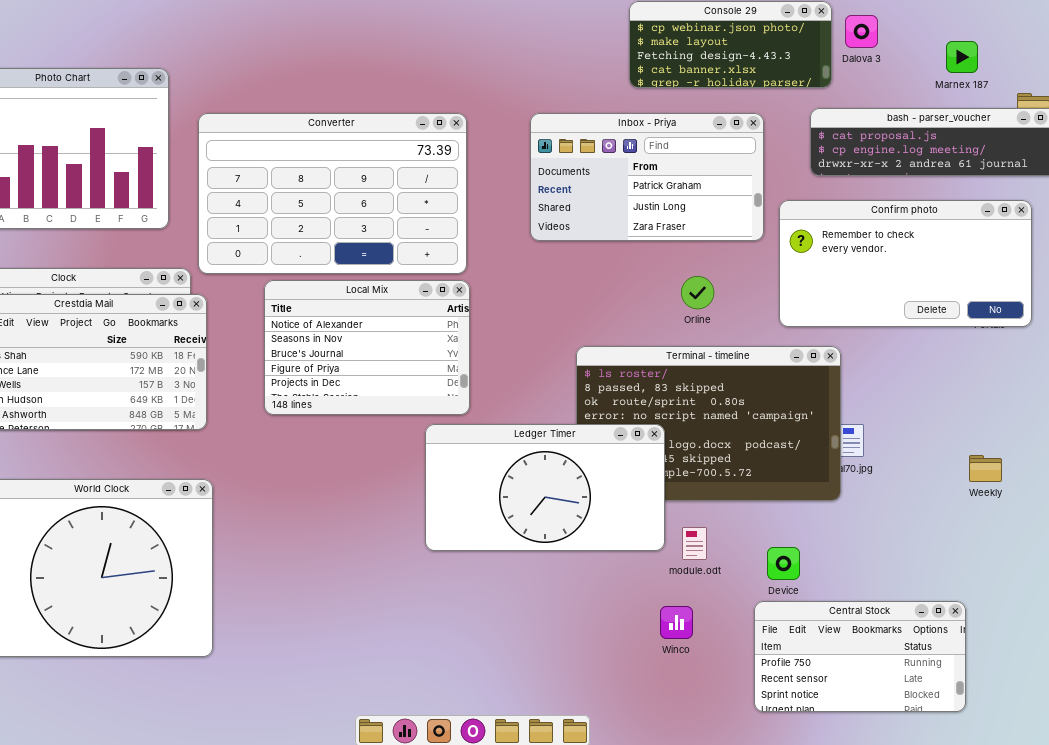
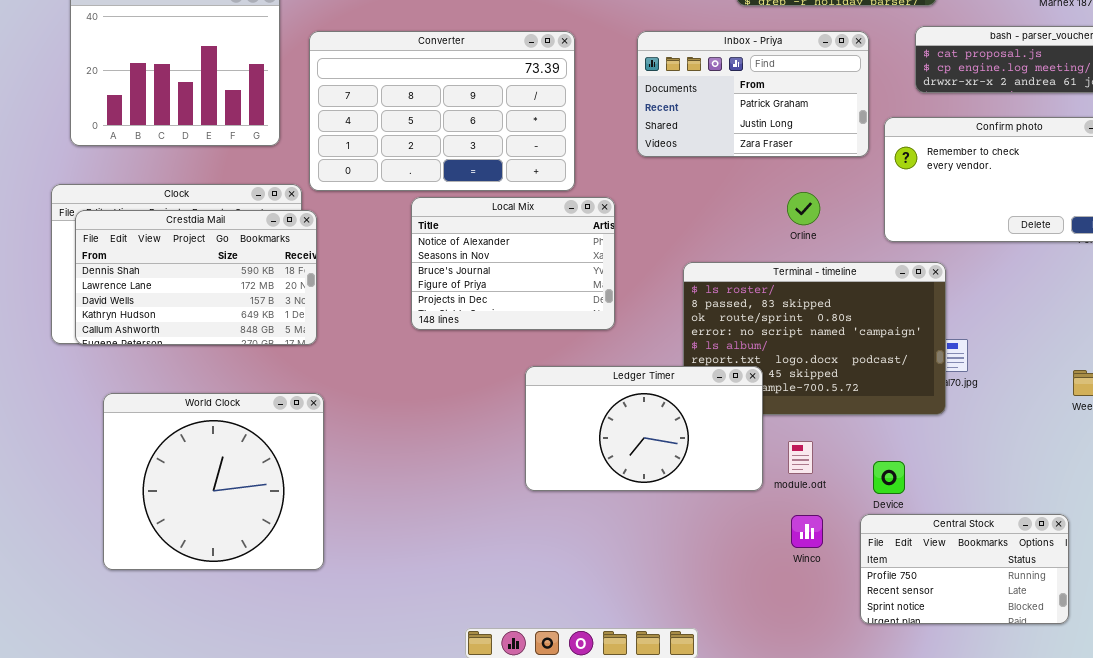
Local Mix: [264,280,470,415] -> [411,197,615,330], moved
Ledger Timer: [425,424,665,551] -> [525,366,763,491], moved
Winco: [660,606,693,639] -> [791,515,823,548], moved

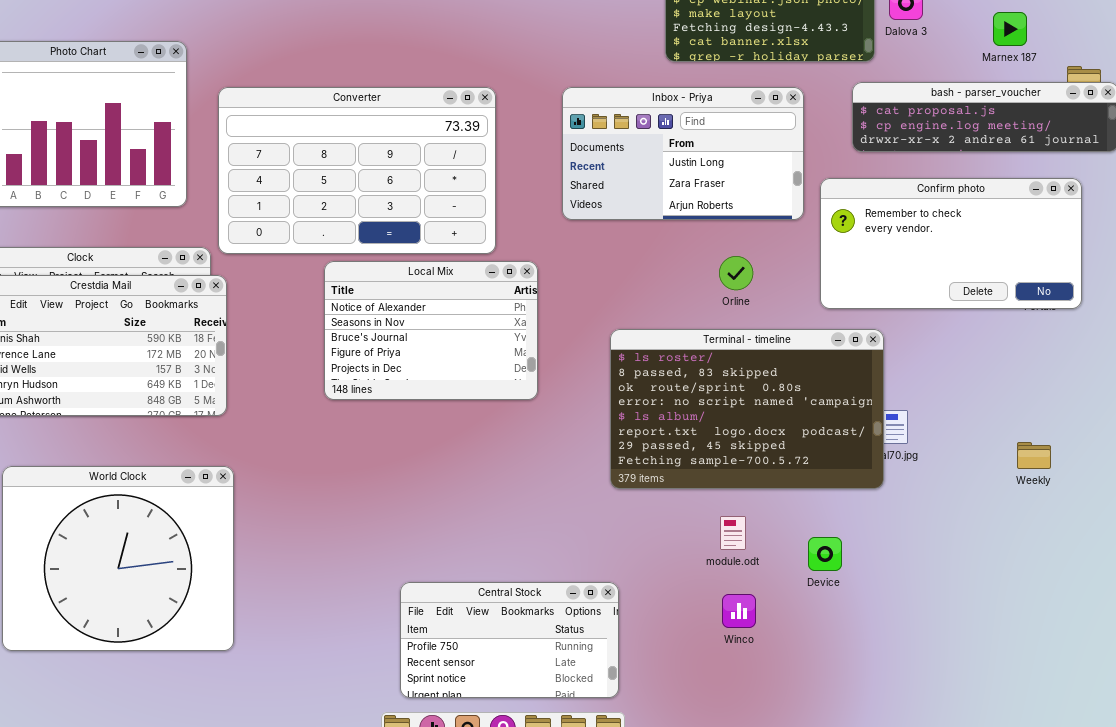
Inbox - Priya: [637,31,869,157] -> [562,87,804,220], scrolled down 1 row
Ledger Timer: [525,366,763,491] -> none, closed
Central Stock: [860,514,1069,624] -> [400,582,619,698], moved

